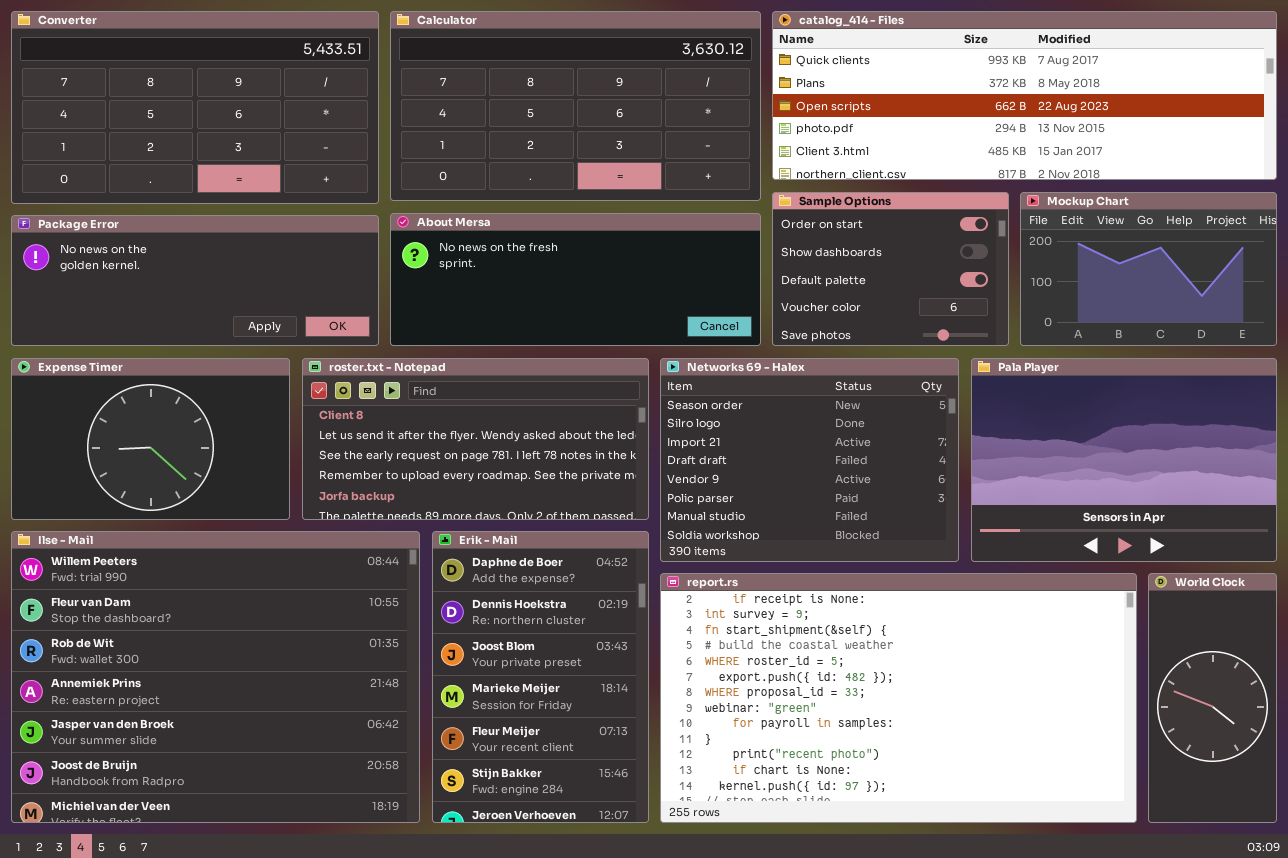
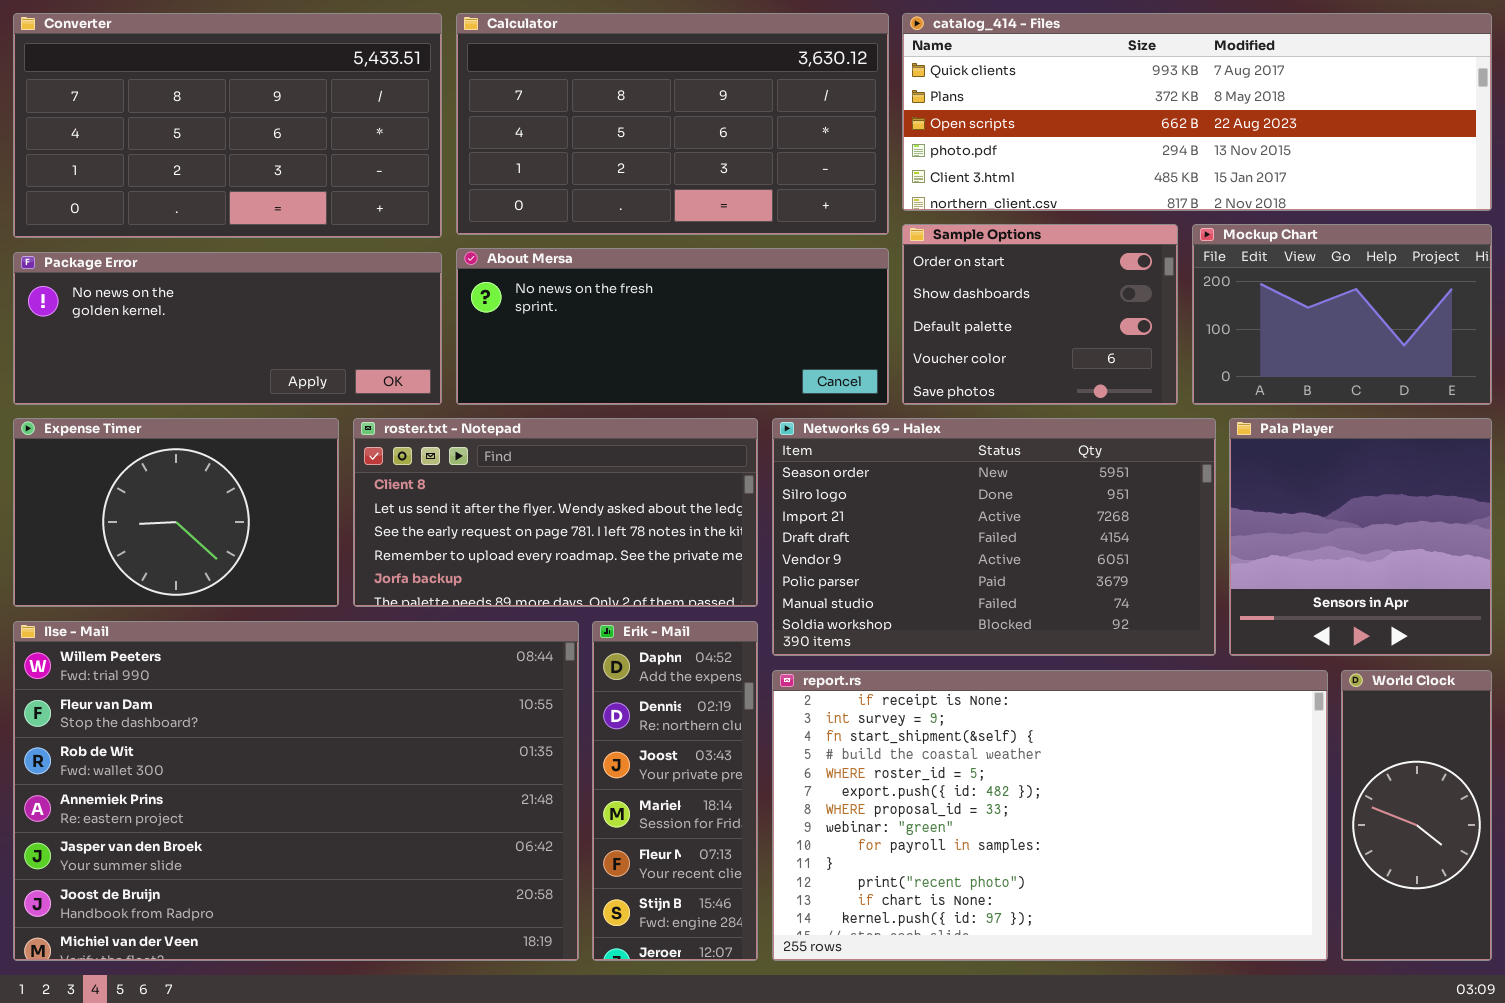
Networks 69 - Halex: [660,358,959,562] -> [772,418,1216,656], resized
Pala Player: [971,358,1277,562] -> [1229,418,1492,656], resized
Ilse - Mail: [11,531,420,823] -> [13,621,579,961], resized
Erik - Mail: [432,531,649,823] -> [592,621,758,961], resized

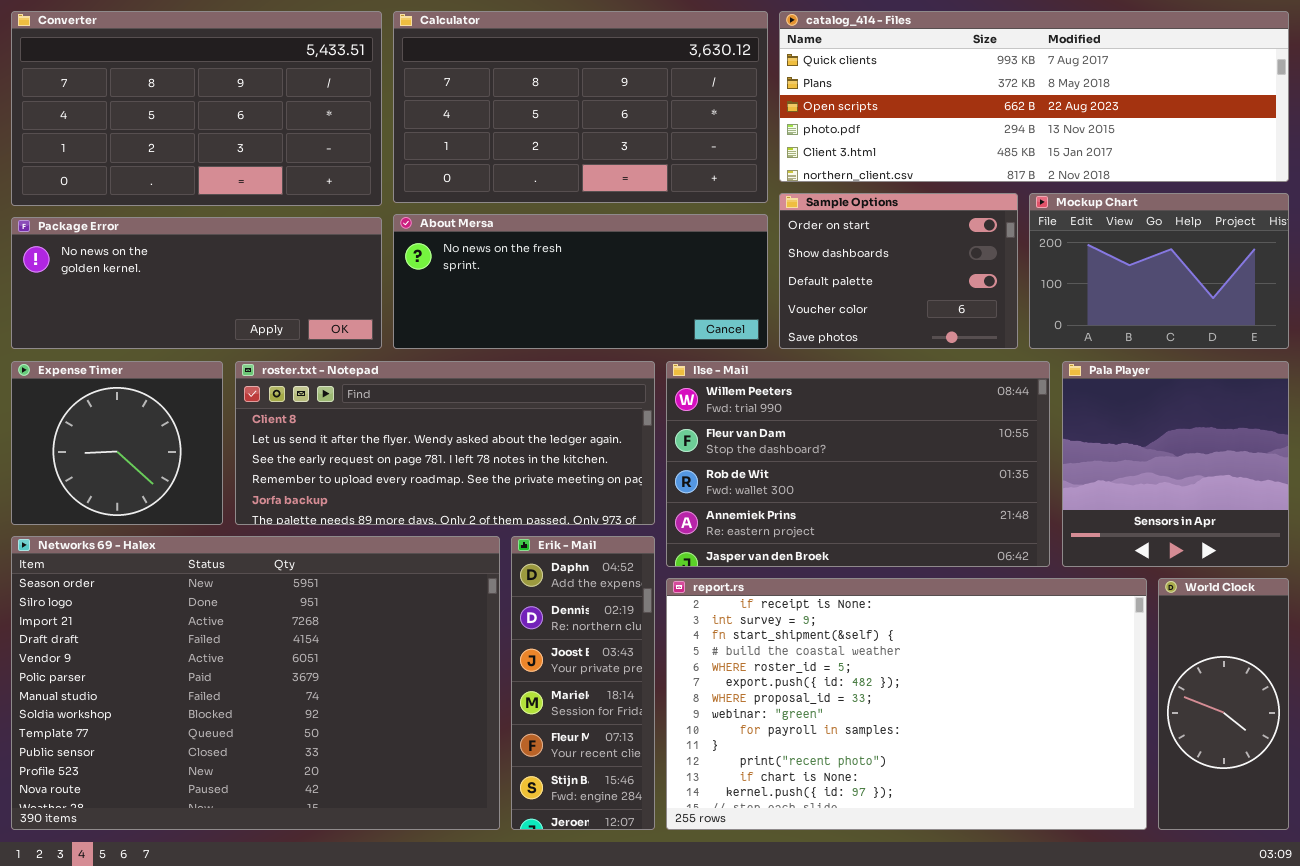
Expense Timer: [13,418,339,607] -> [11,361,223,525], resized
roster.txt - Notepad: [353,418,758,607] -> [235,361,655,525], resized
Networks 69 - Halex: [772,418,1216,656] -> [11,536,500,830], moved, resized
Ilse - Mail: [13,621,579,961] -> [666,361,1050,567], moved, resized

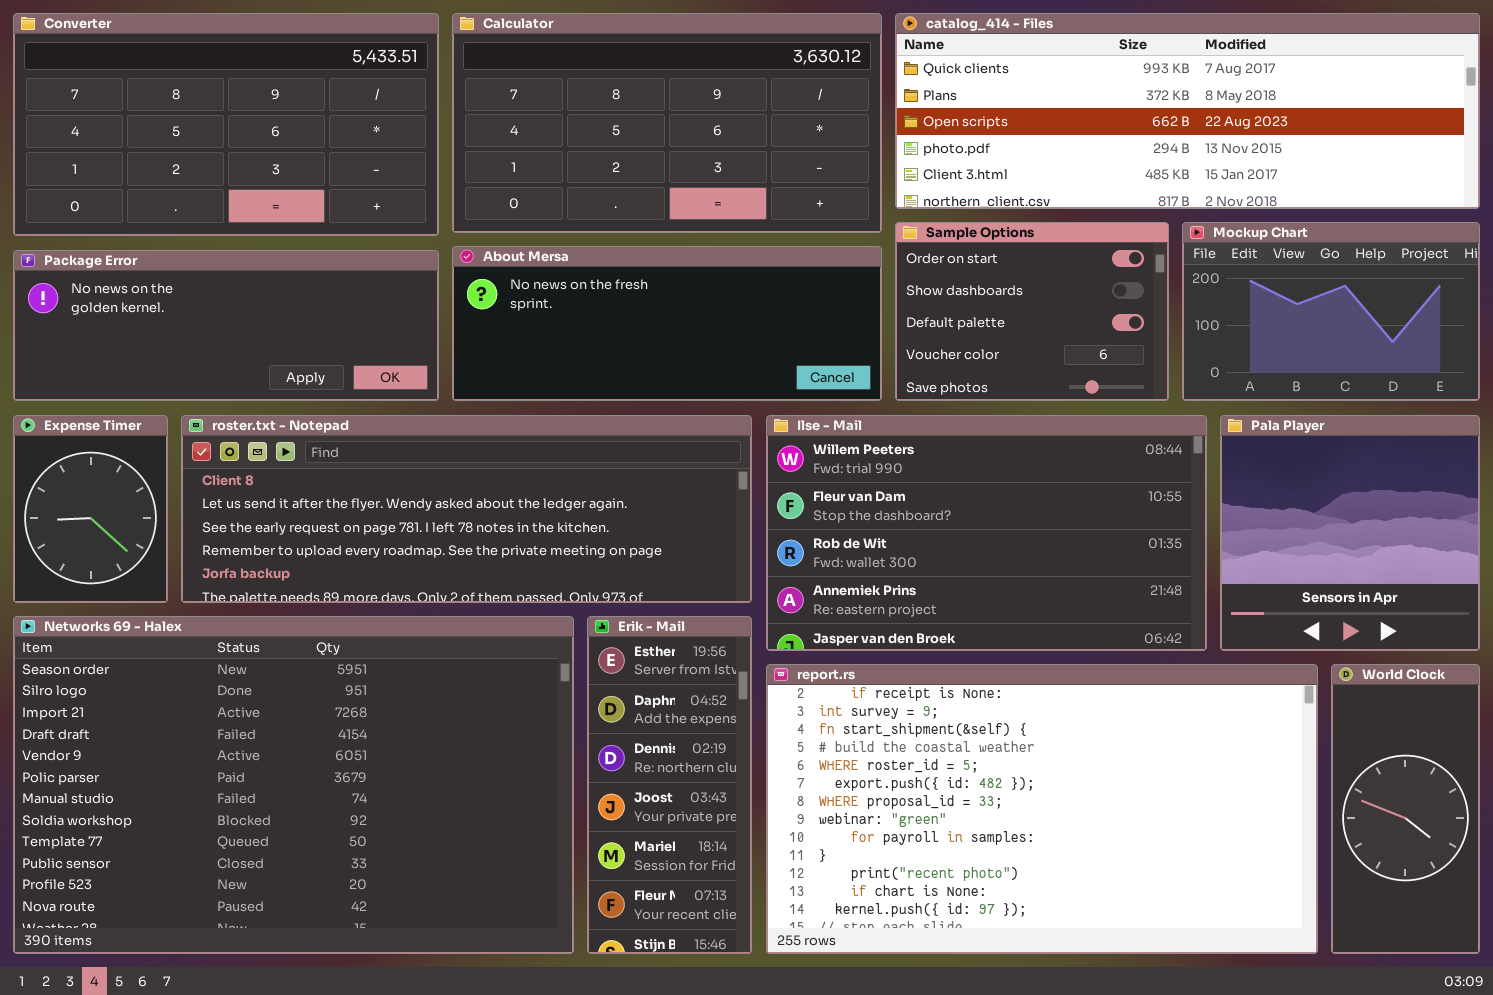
Expense Timer: [11,361,223,525] -> [13,415,168,603], resized
roster.txt - Notepad: [235,361,655,525] -> [181,415,752,603], resized
Erik - Mail: [511,536,655,830] -> [587,616,752,954], scrolled up 1 row

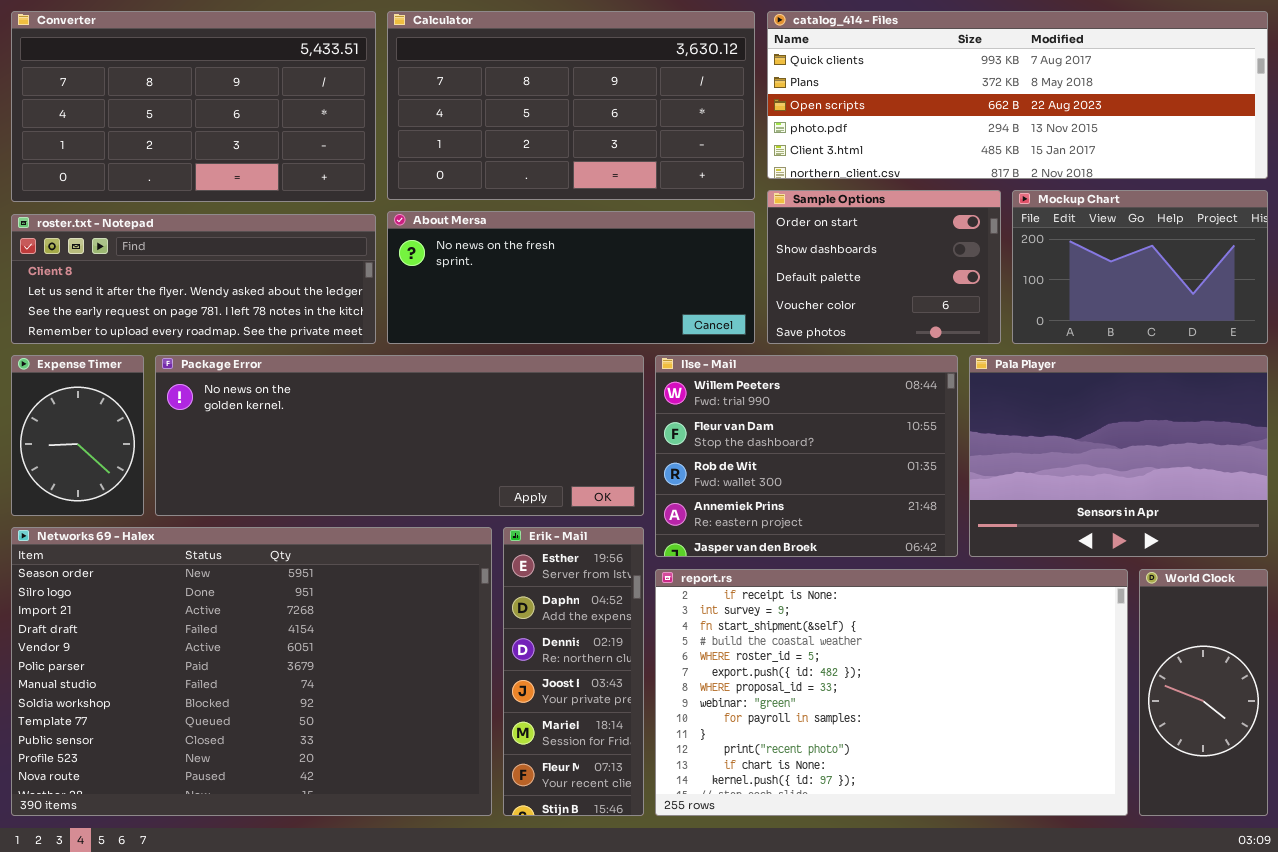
Package Error: [13,250,439,401] -> [155,355,644,516], moved, resized
roster.txt - Notepad: [181,415,752,603] -> [11,214,376,344], moved, resized
Ilse - Mail: [766,415,1207,651] -> [655,355,958,557], resized
Pala Player: [1220,415,1480,651] -> [969,355,1268,557], resized

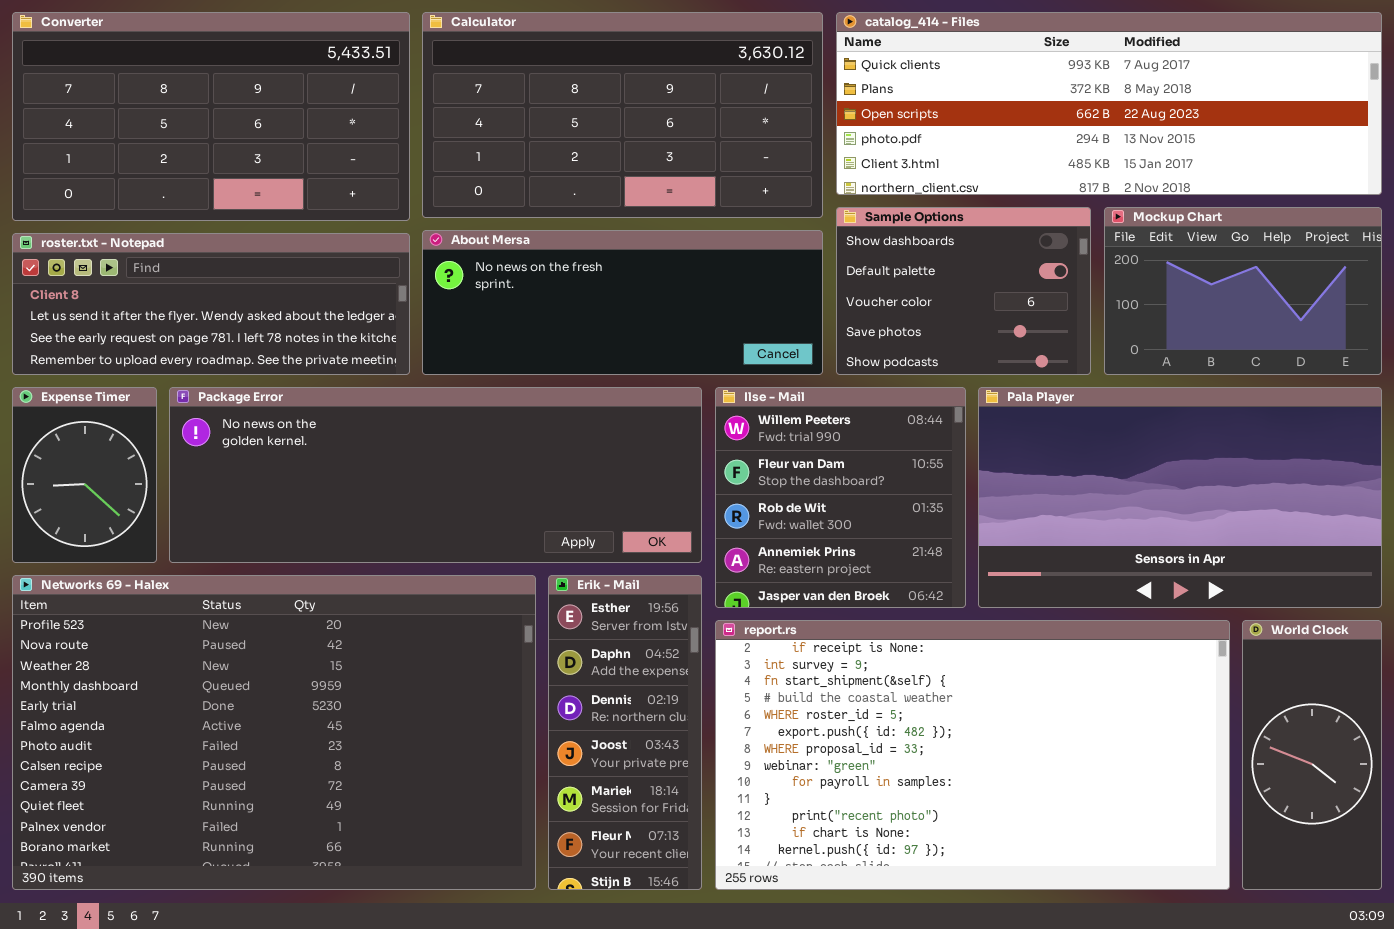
Sample Options: [767,190,1001,344] -> [836,207,1091,375], scrolled down 1 row
Ilse - Mail: [655,355,958,557] -> [715,387,966,608], resized
Pala Player: [969,355,1268,557] -> [978,387,1382,608], resized
Networks 69 - Halex: [11,527,492,816] -> [12,575,536,890], scrolled down 10 rows

